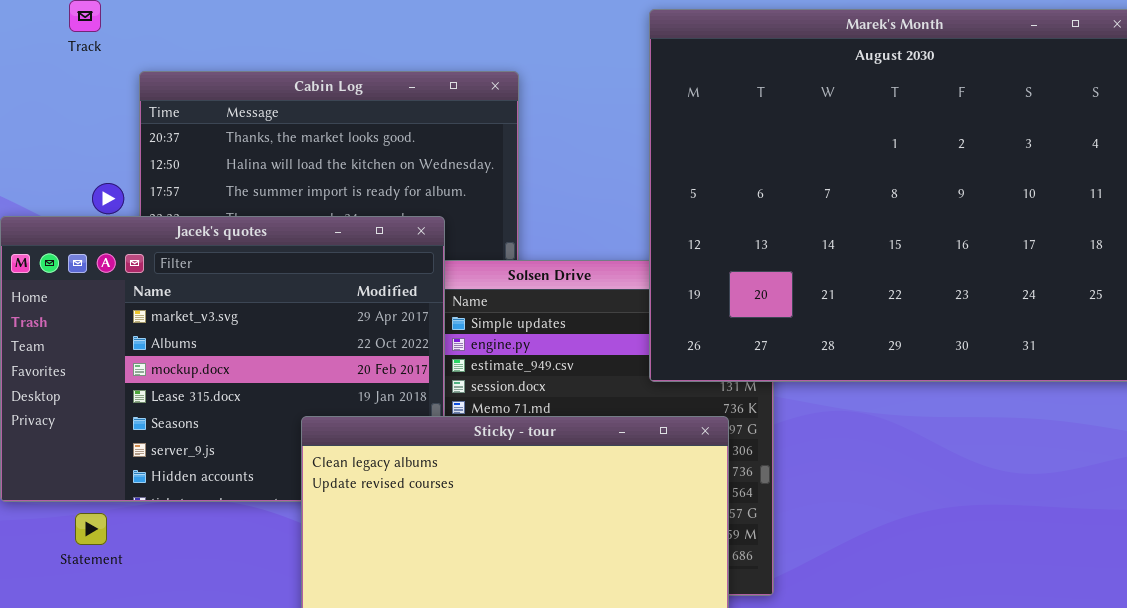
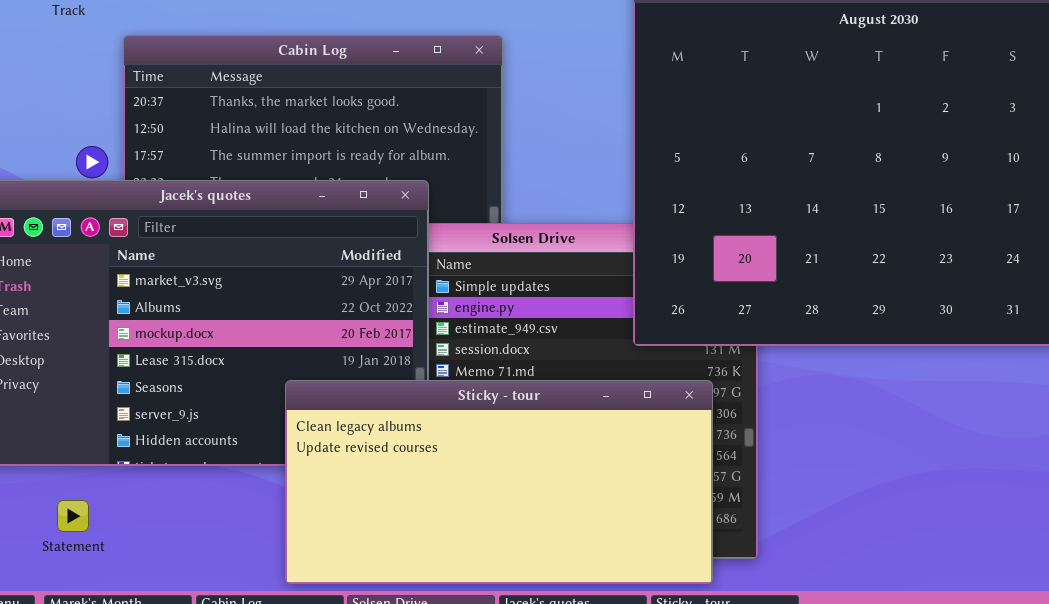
Statement: [75,513,107,545] -> [57,500,89,532], moved

